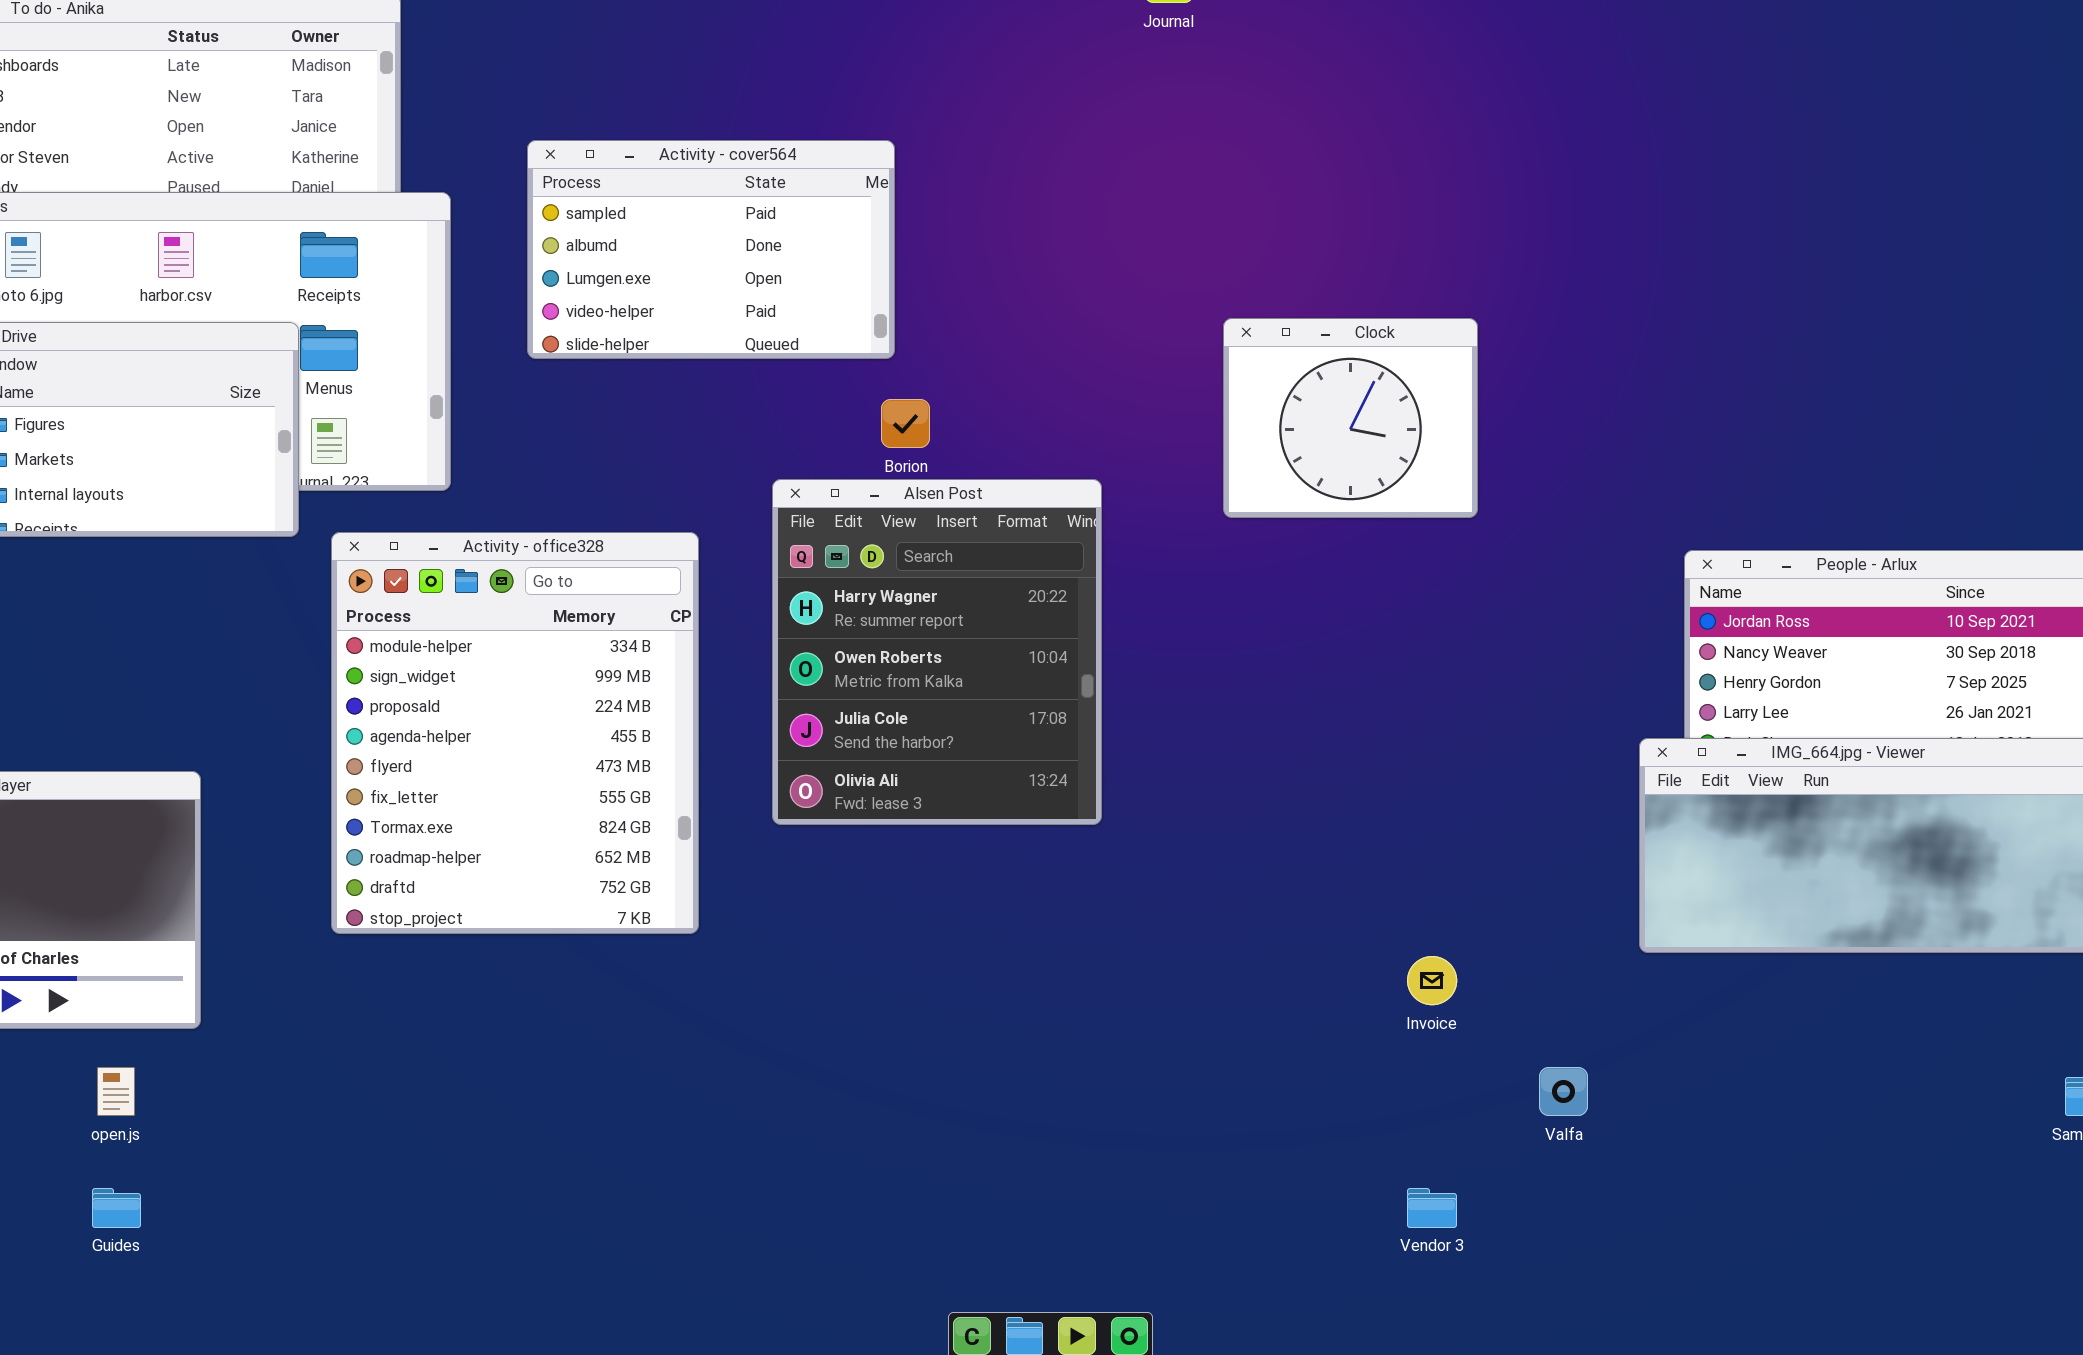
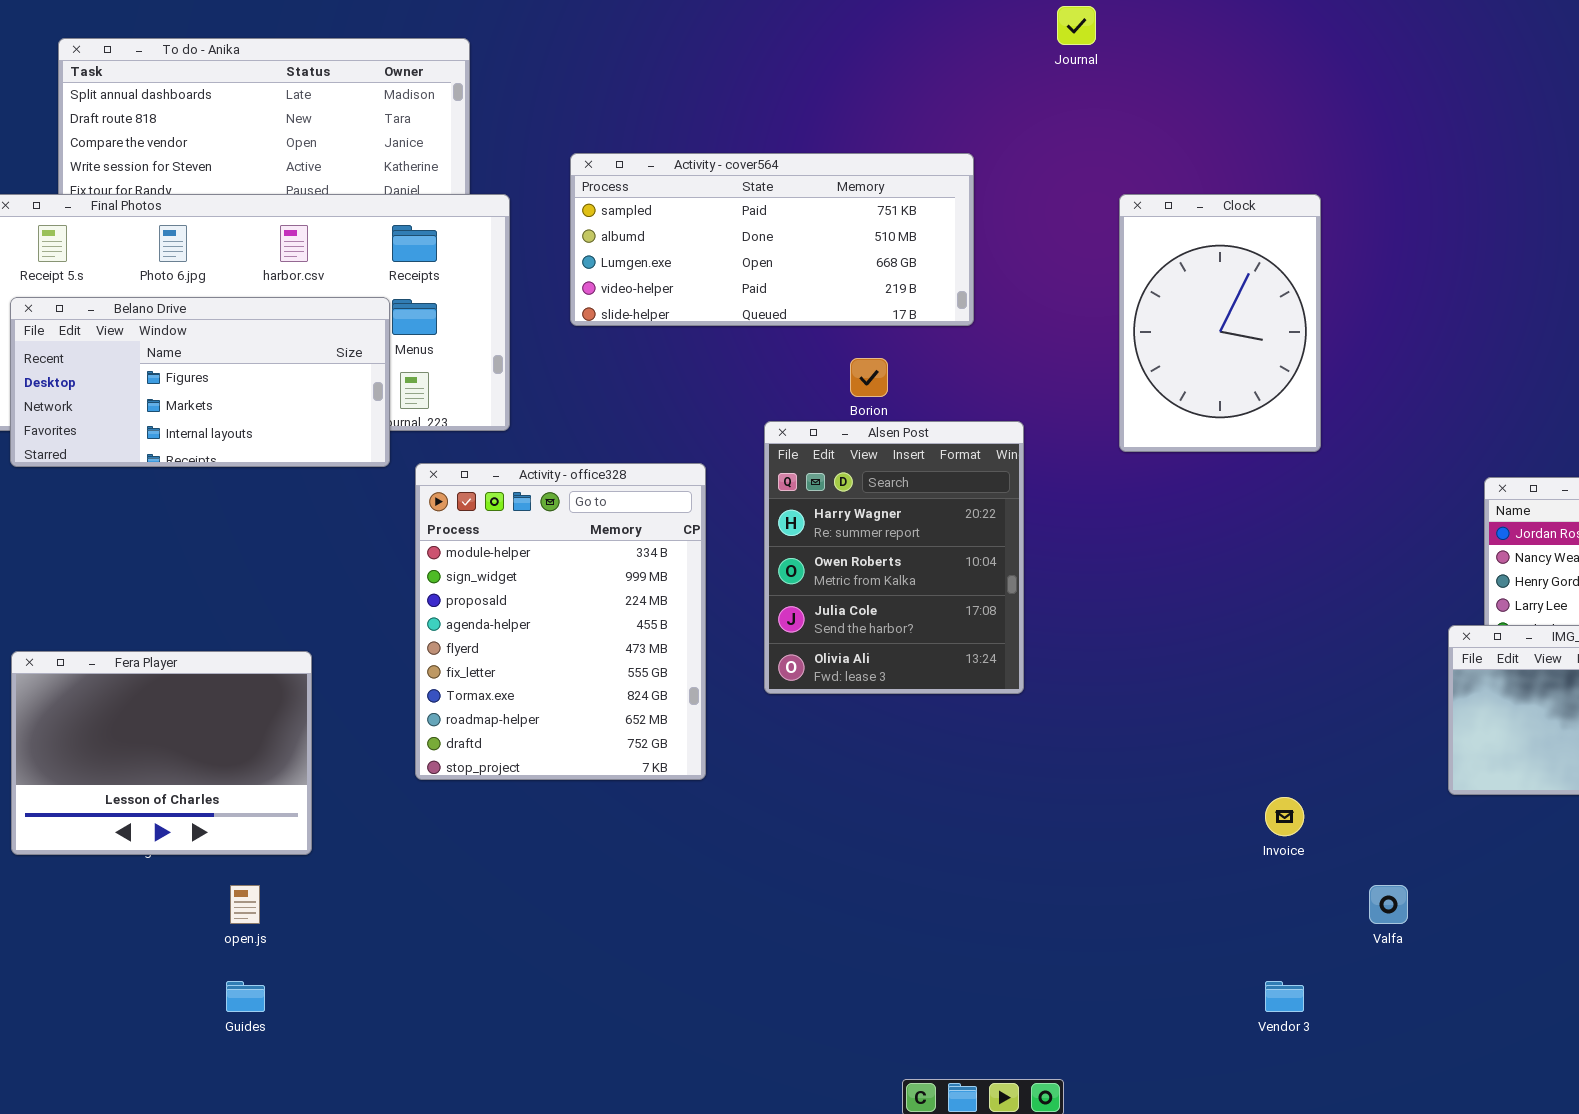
Activity - cover564: [527,140,895,359] -> [570,153,974,326], resized
Clock: [1223,318,1478,518] -> [1119,194,1321,452], resized

